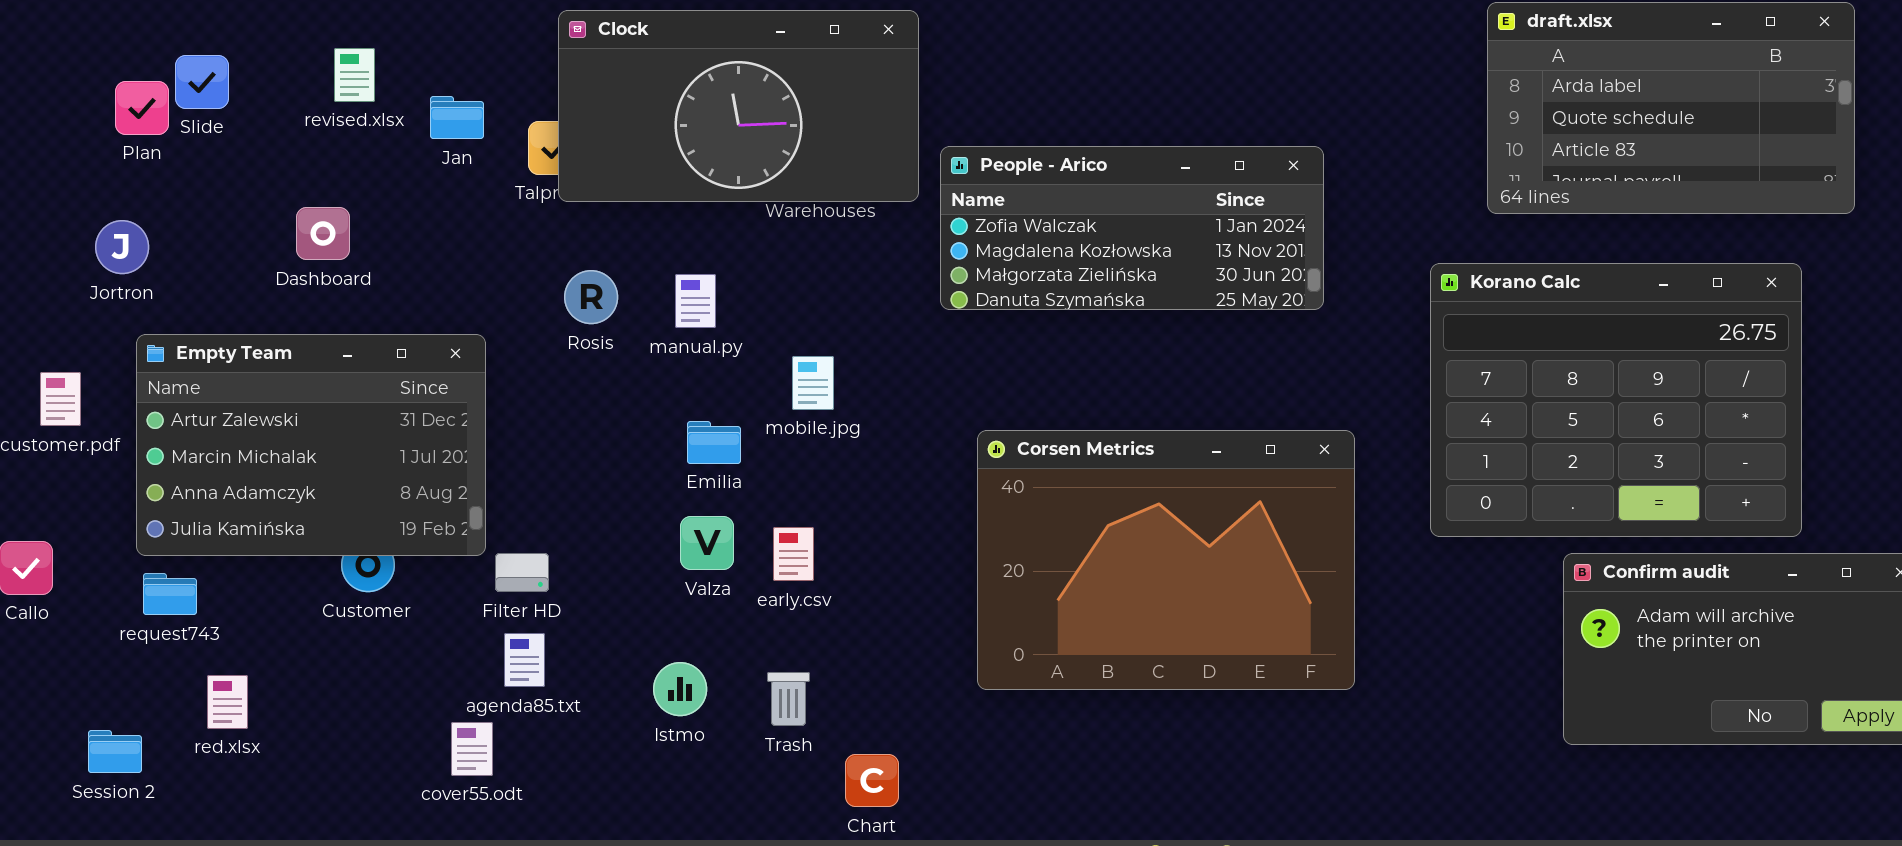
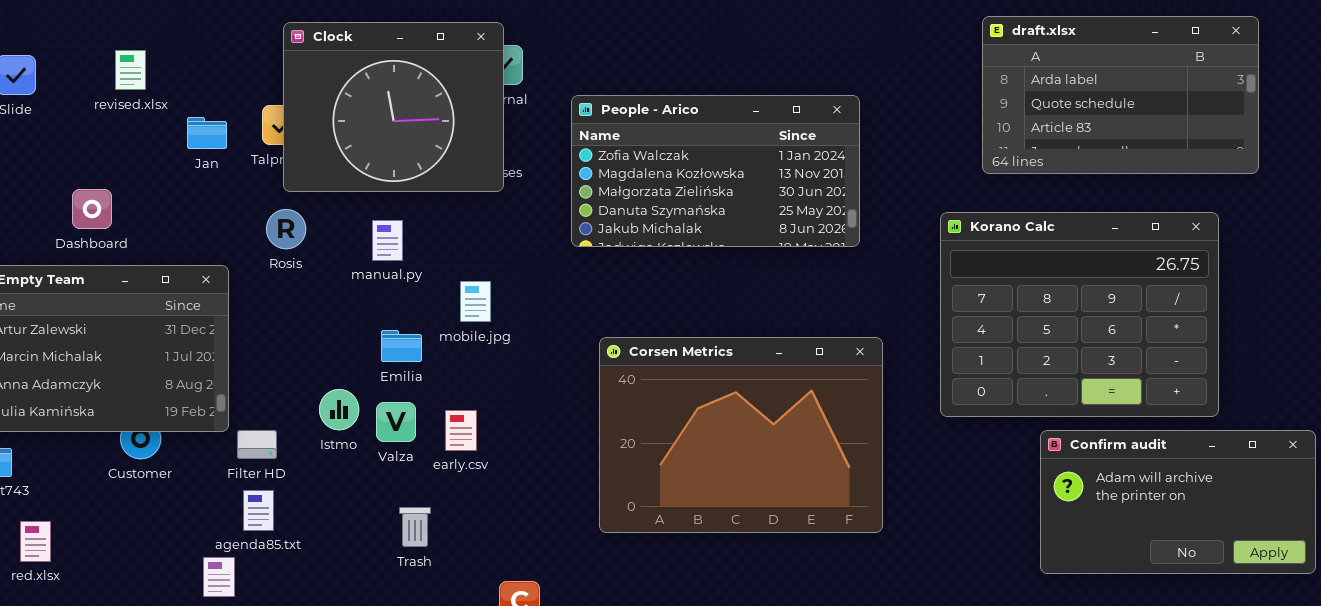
Clock: [558,10,919,202] -> [283,22,504,192], resized
Jan: [430,96,484,139] -> [187,117,227,149], moved
People - Arico: [940,146,1324,310] -> [571,95,860,247], resized
Dashboard: [296,207,350,260] -> [72,189,112,229], moved
Rosis: [564,270,618,324] -> [266,209,306,249], moved
Istmo: [653,662,707,716] -> [319,389,359,430], moved
Trash: [767,672,810,726] -> [399,507,431,547], moved

